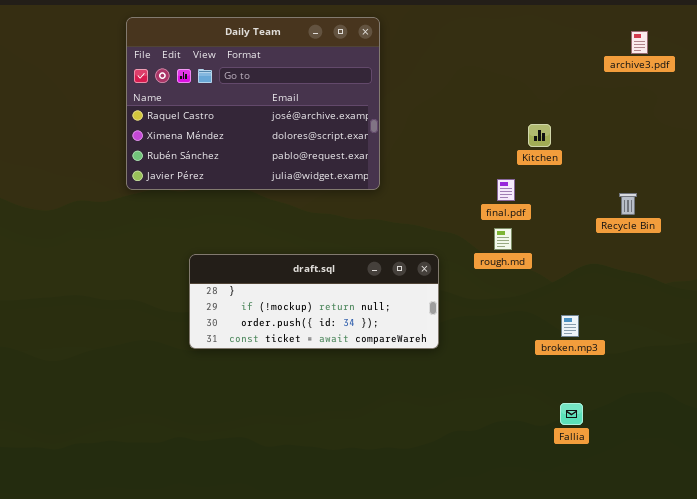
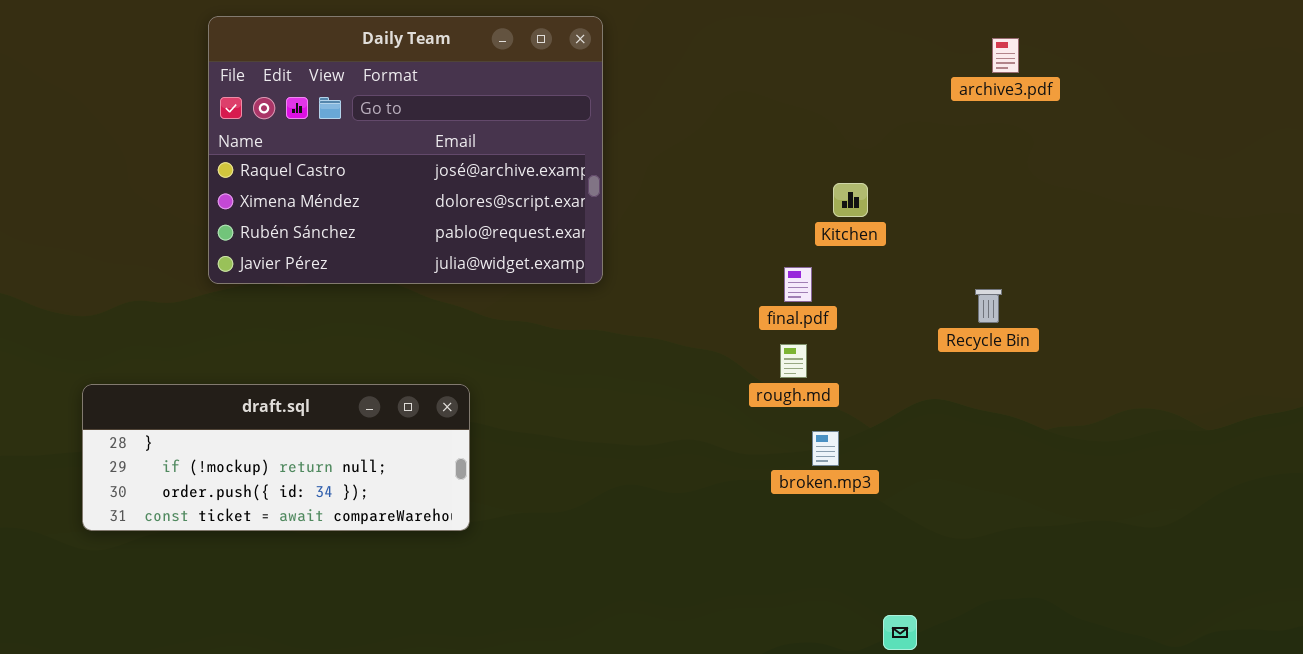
draft.sql: [189,254,439,349] -> [82,384,470,531], moved
broken.mp3: [561,315,579,337] -> [812,431,839,466], moved

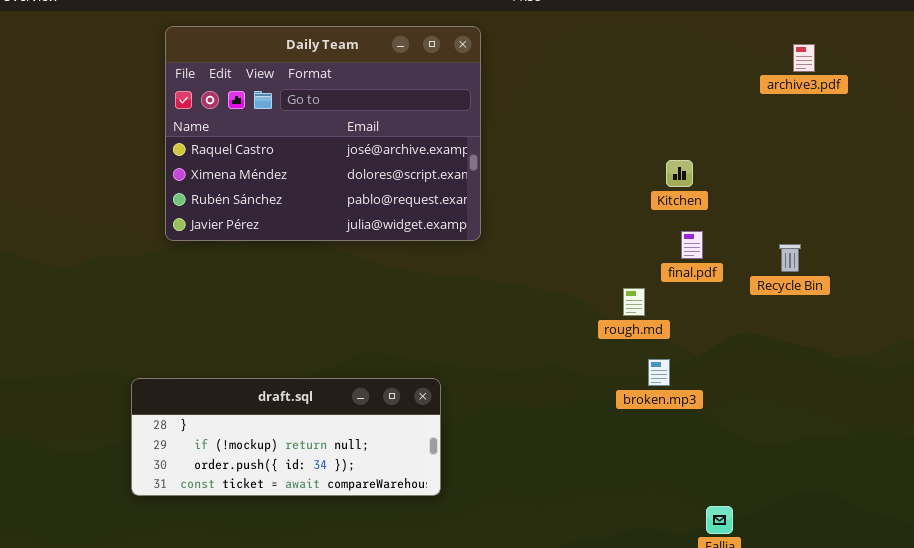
final.pdf: [784,267,812,302] -> [681,231,703,259], moved
draft.sql: [82,384,470,531] -> [131,378,441,496], moved

